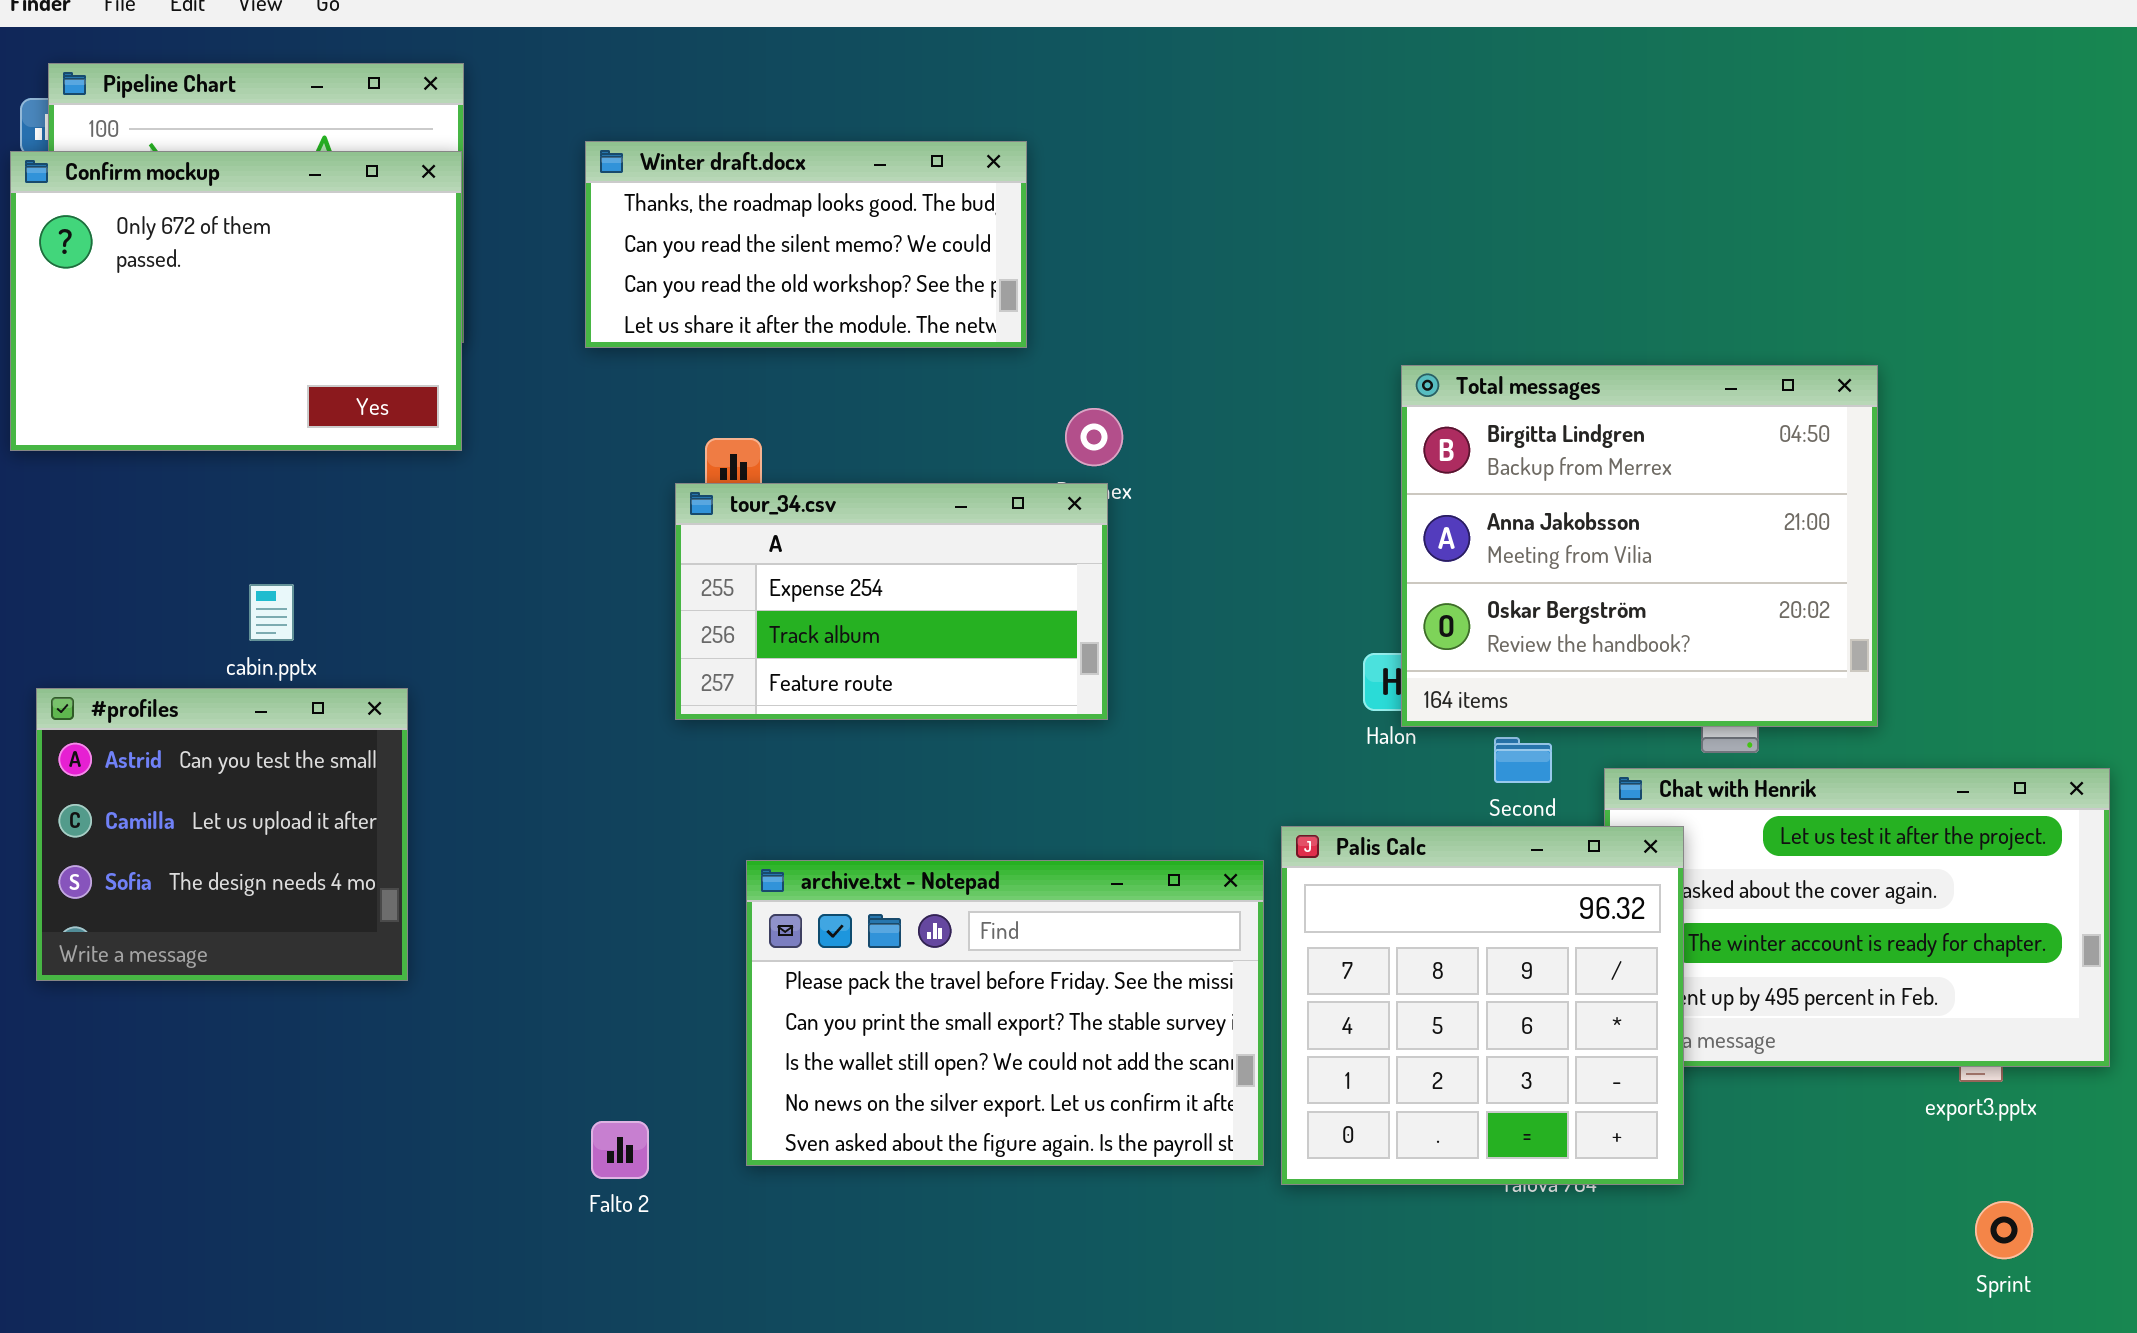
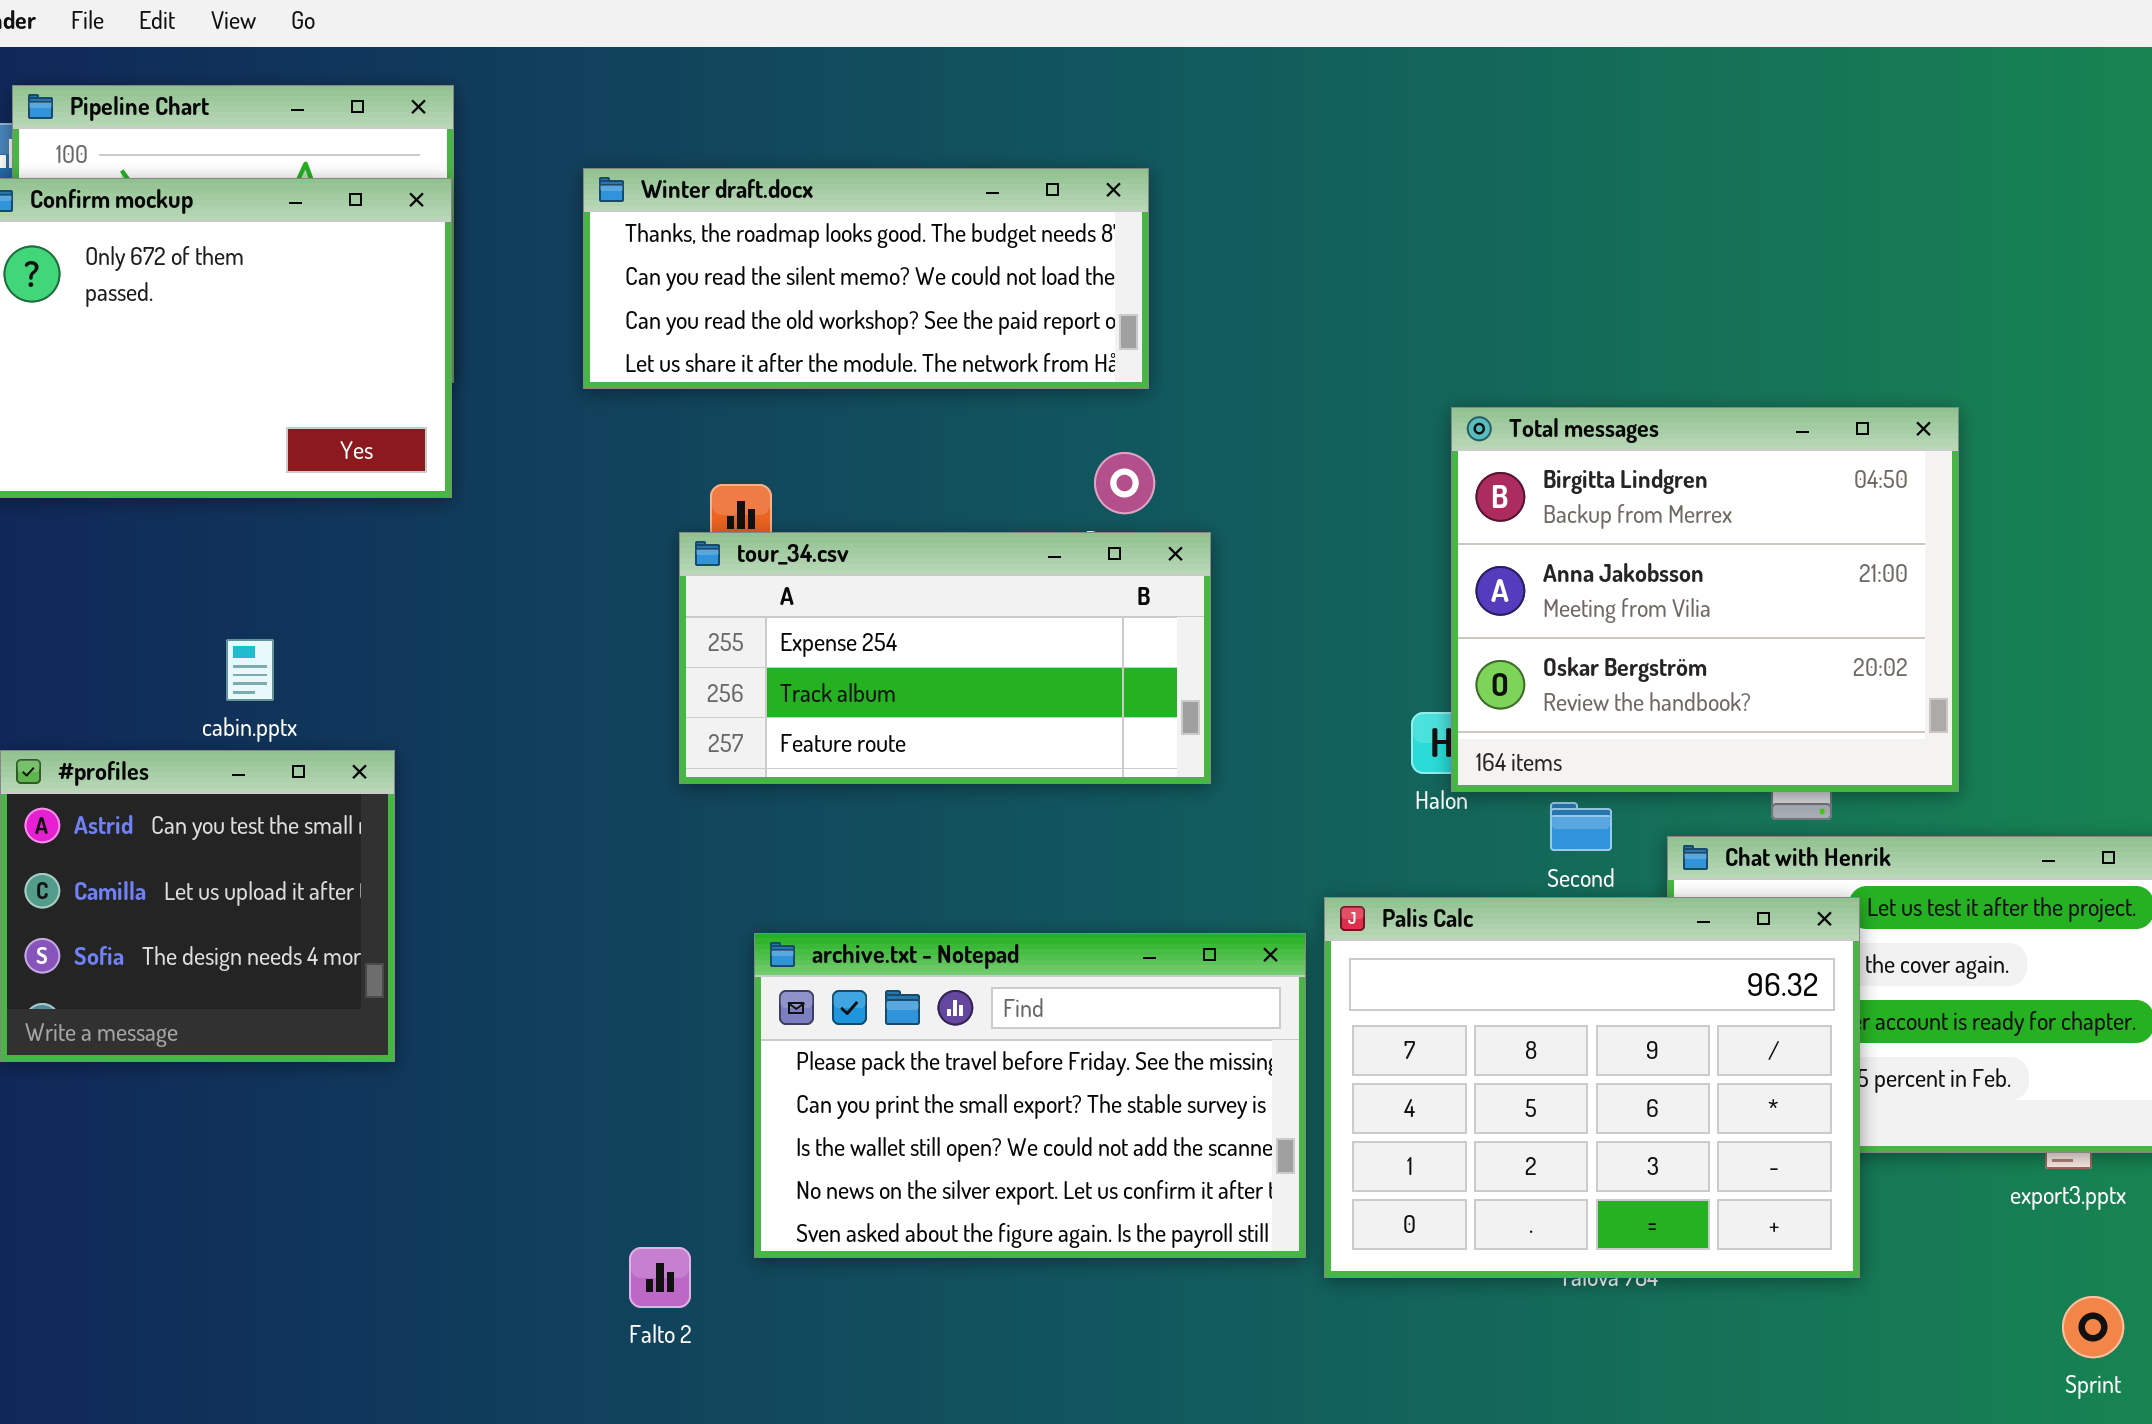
Winter draft.docx: [585,141,1027,348] -> [583,168,1149,389], resized
tour_34.csv: [675,483,1108,720] -> [679,532,1211,784], resized
Palis Calc: [1281,826,1684,1185] -> [1324,897,1860,1278], resized
Falto 2: [591,1121,649,1179] -> [629,1247,691,1308], moved

